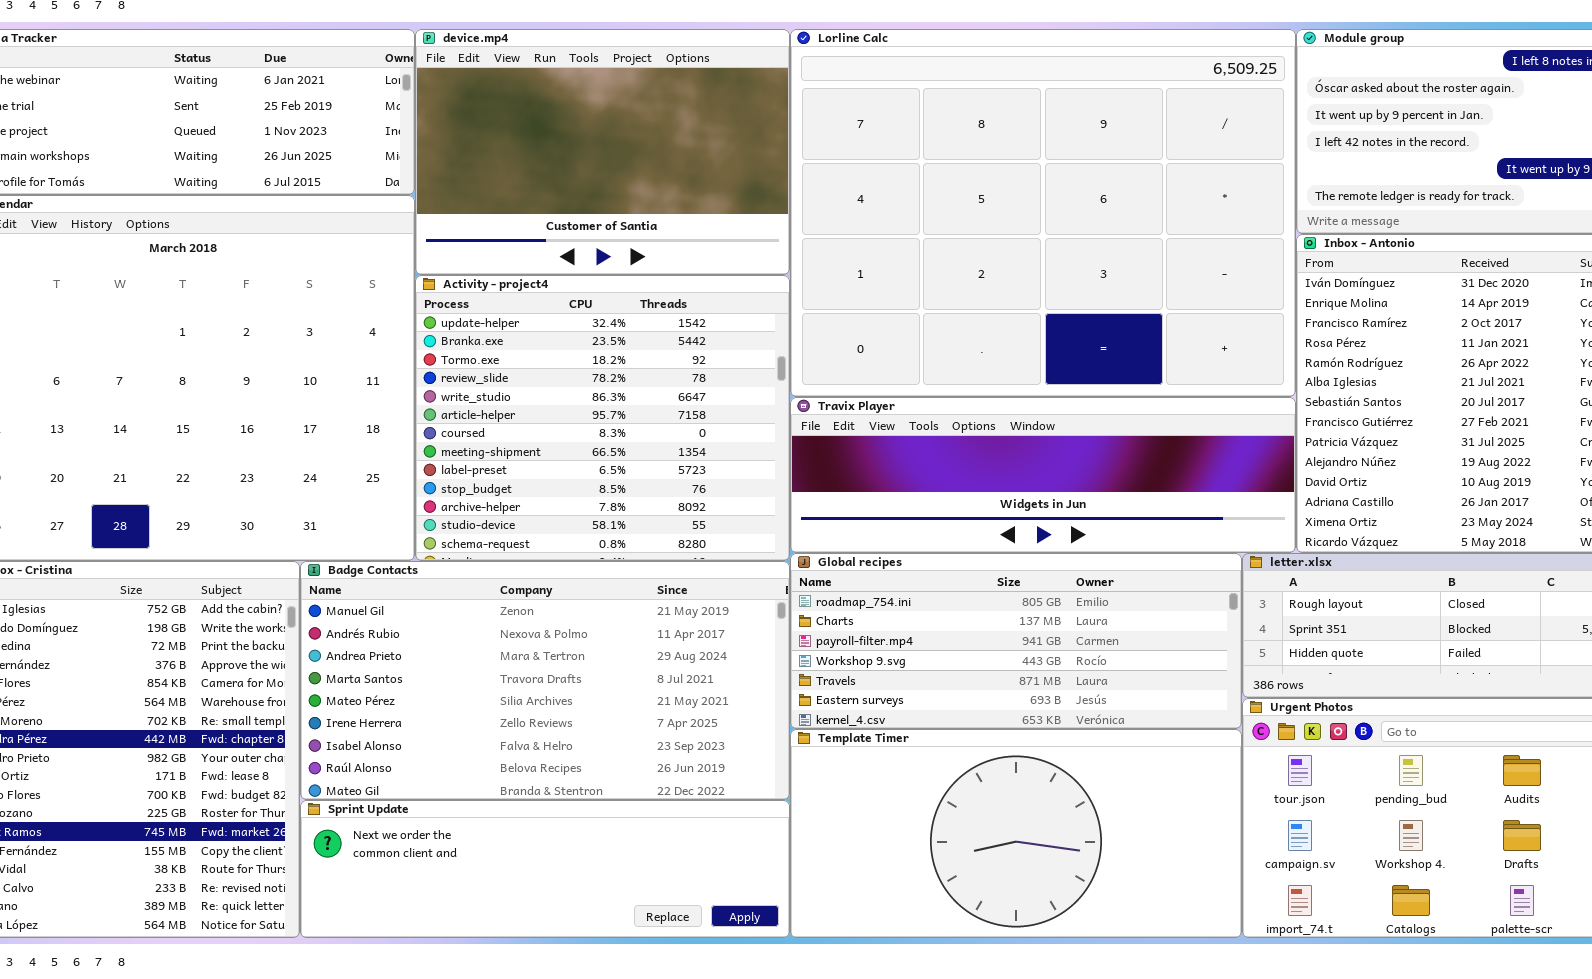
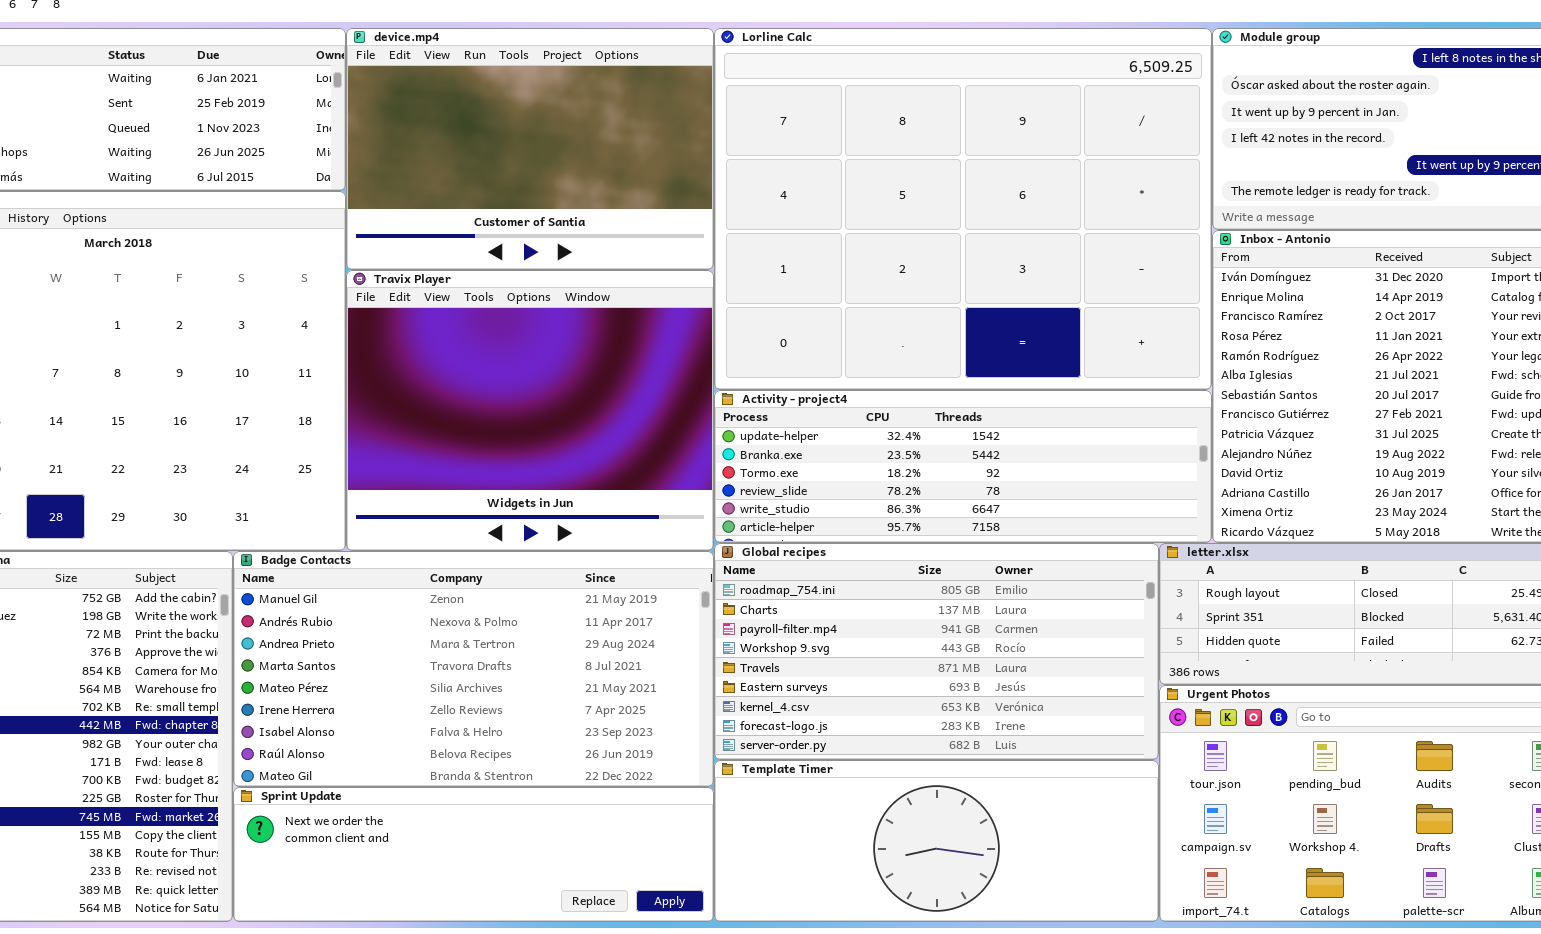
Activity - project4: [415,275,790,561] -> [714,390,1212,543], moved, resized
Travix Player: [790,397,1296,553] -> [346,270,714,551], moved, resized
Global recipes: [790,553,1242,729] -> [714,543,1159,760], resized
Template Timer: [790,729,1242,938] -> [714,760,1159,922], resized

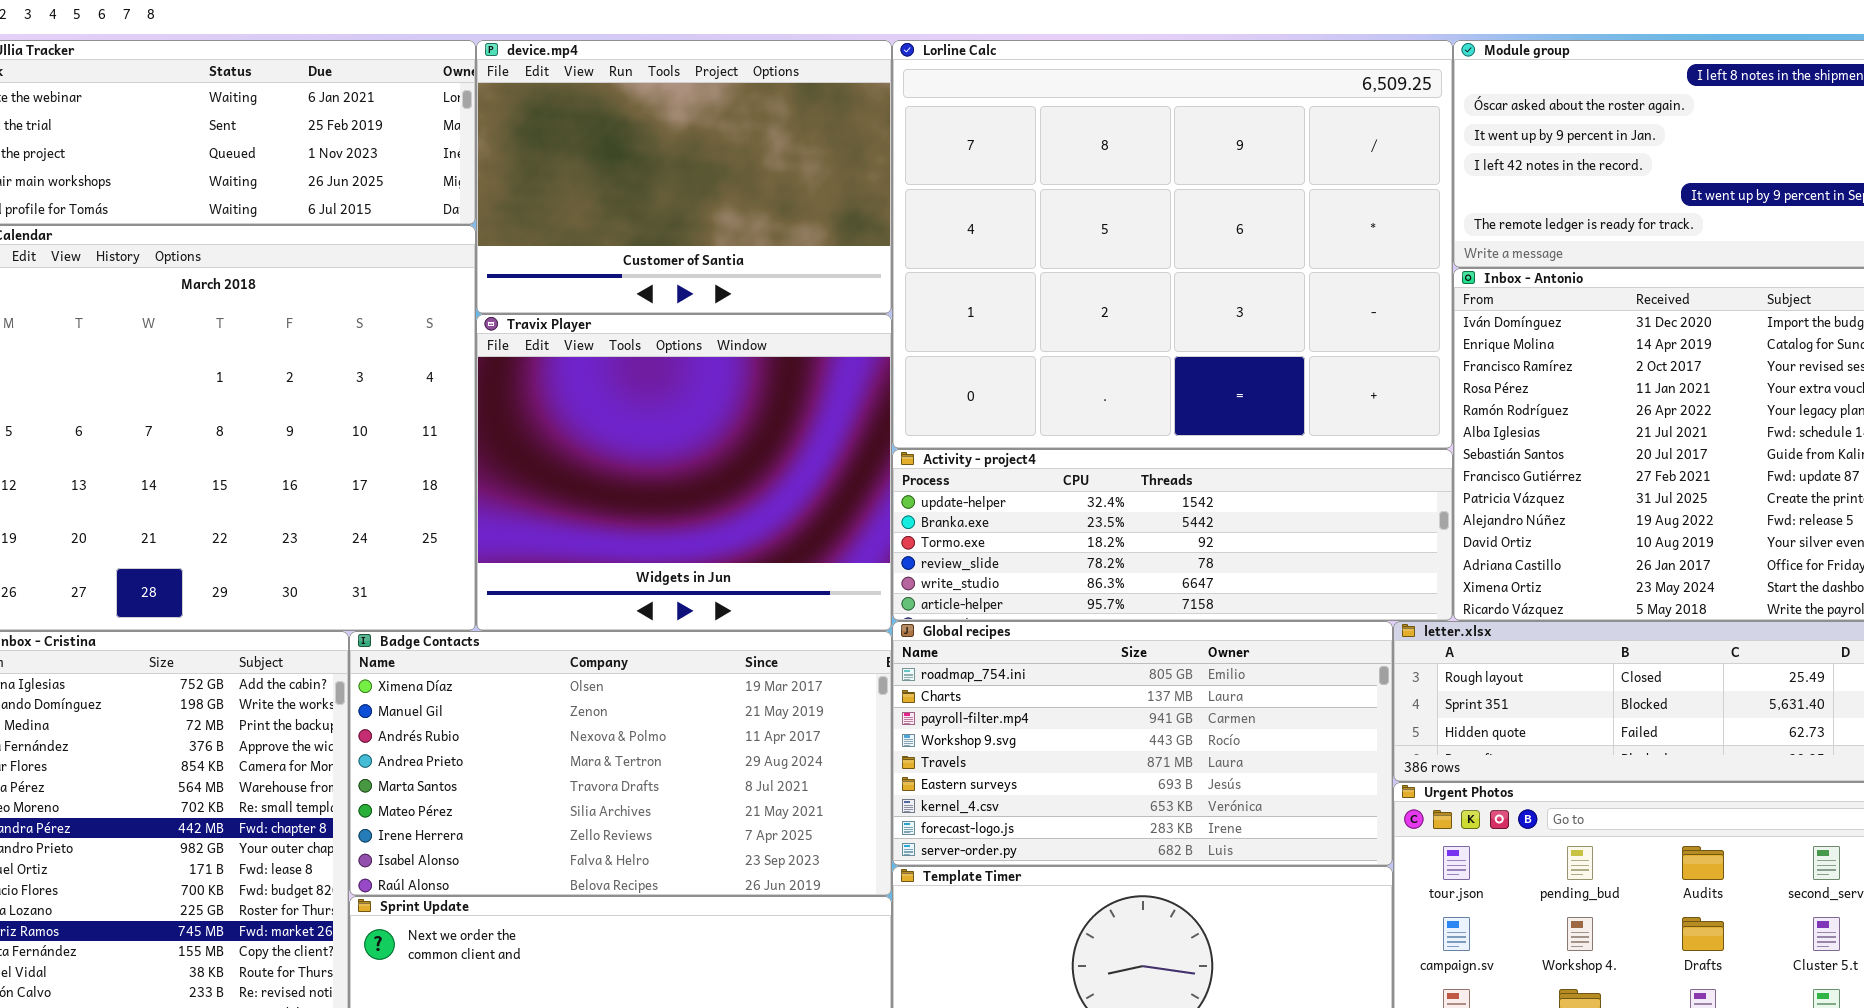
Badge Contacts: [233,551,714,787] -> [349,631,892,896], scrolled up 1 row

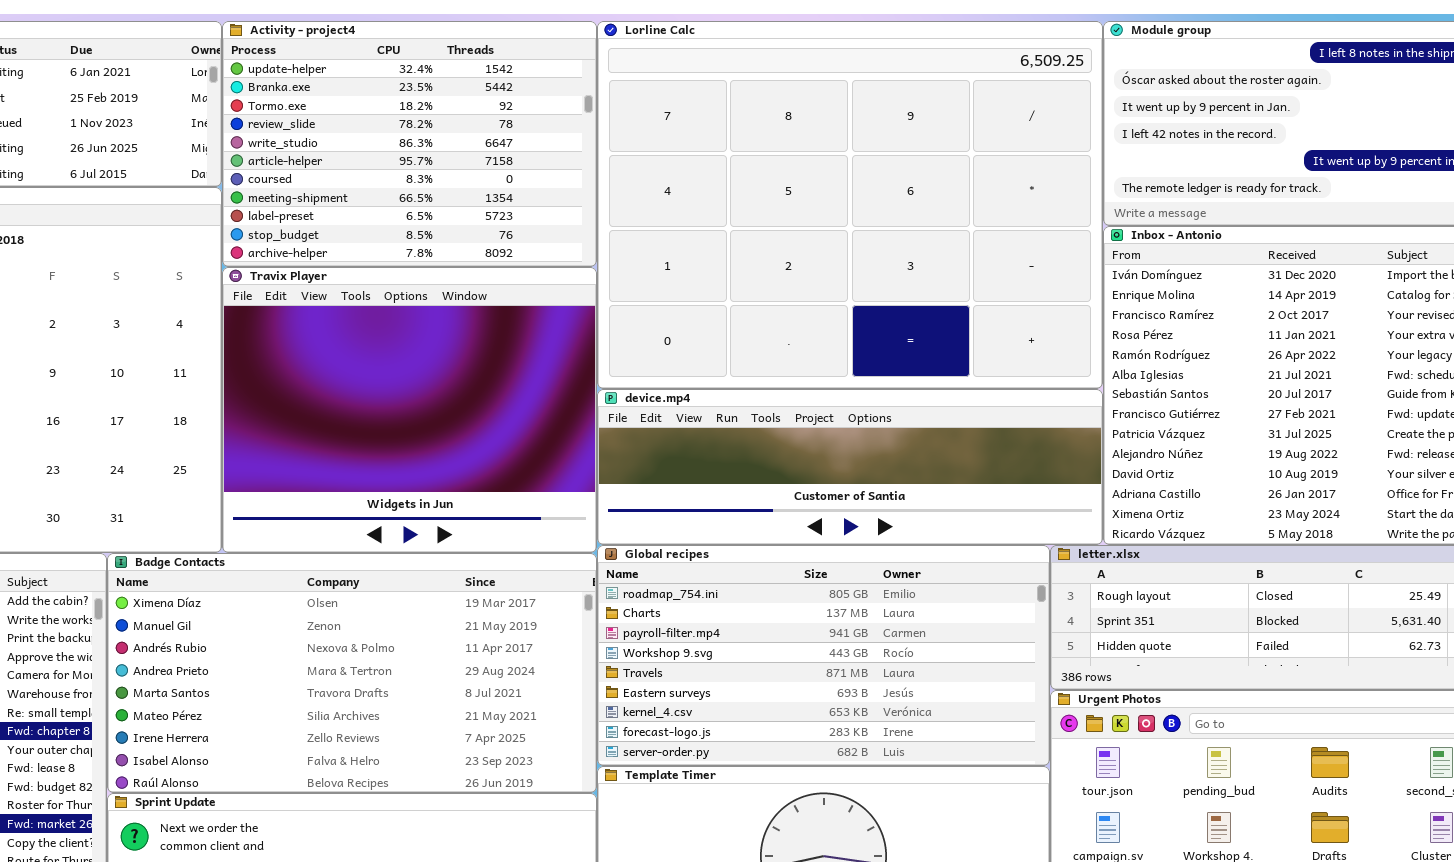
device.mp4: [476,40,892,314] -> [597,389,1103,545], moved, resized
Activity - project4: [892,449,1453,621] -> [222,21,597,267], moved, resized

